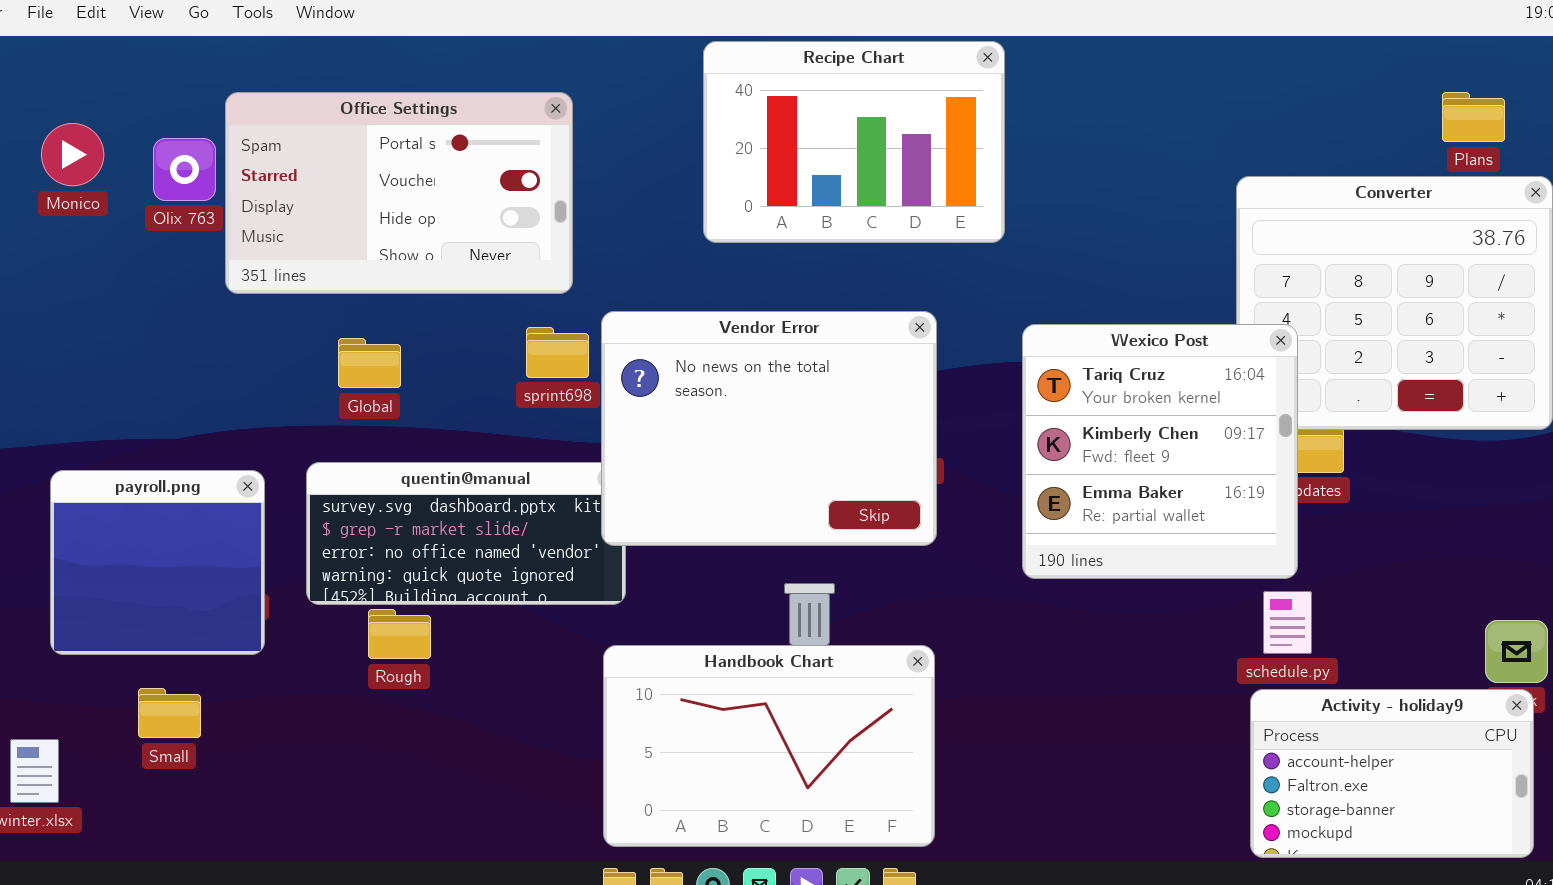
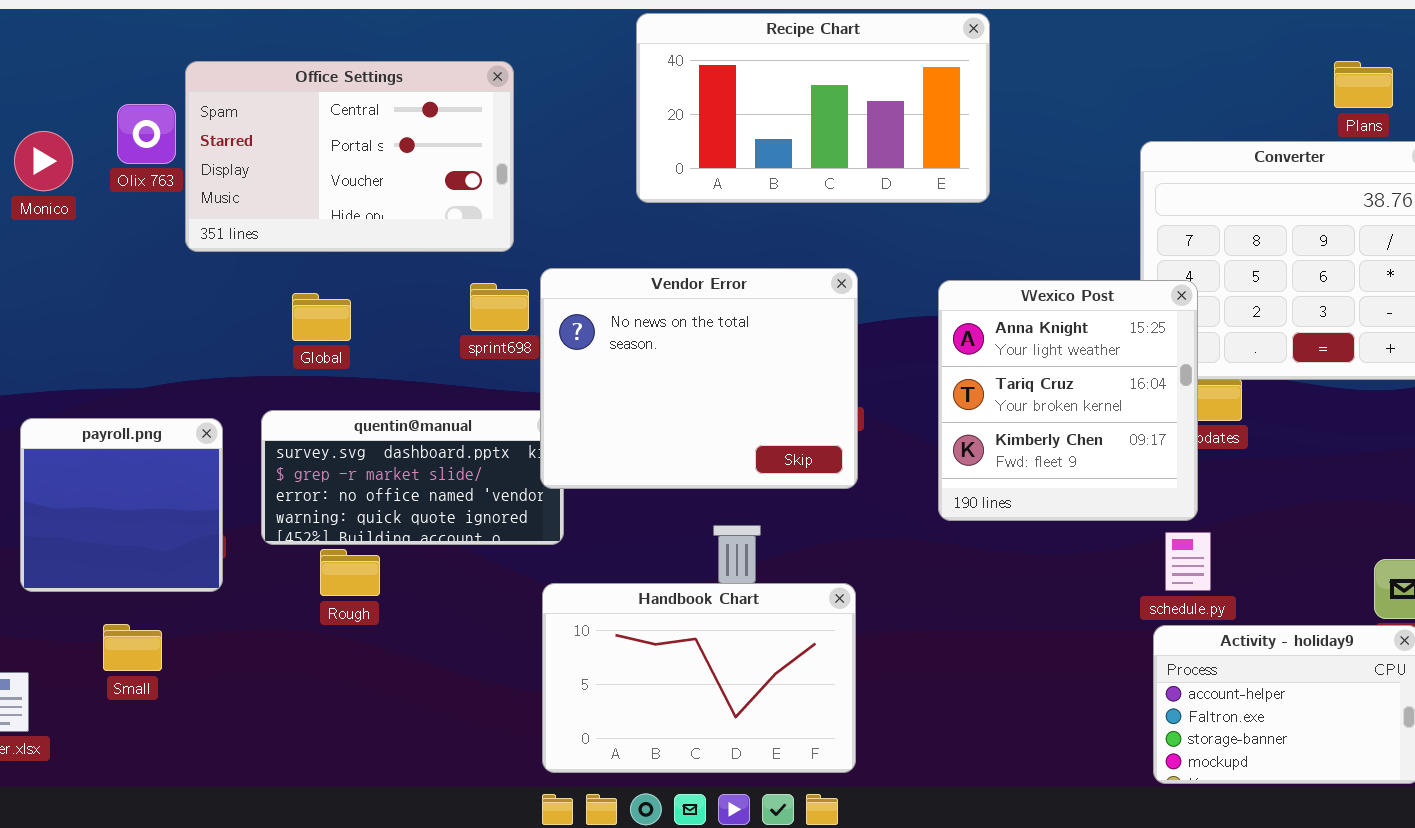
Recipe Chart: [703,41,1005,243] -> [636,13,990,203], resized
Office Settings: [225,92,573,294] -> [185,61,514,252], scrolled up 1 row
Monico: [41,123,104,186] -> [14,131,73,191], moved
Wexico Post: [1022,324,1298,579] -> [938,280,1198,521], scrolled up 1 row

